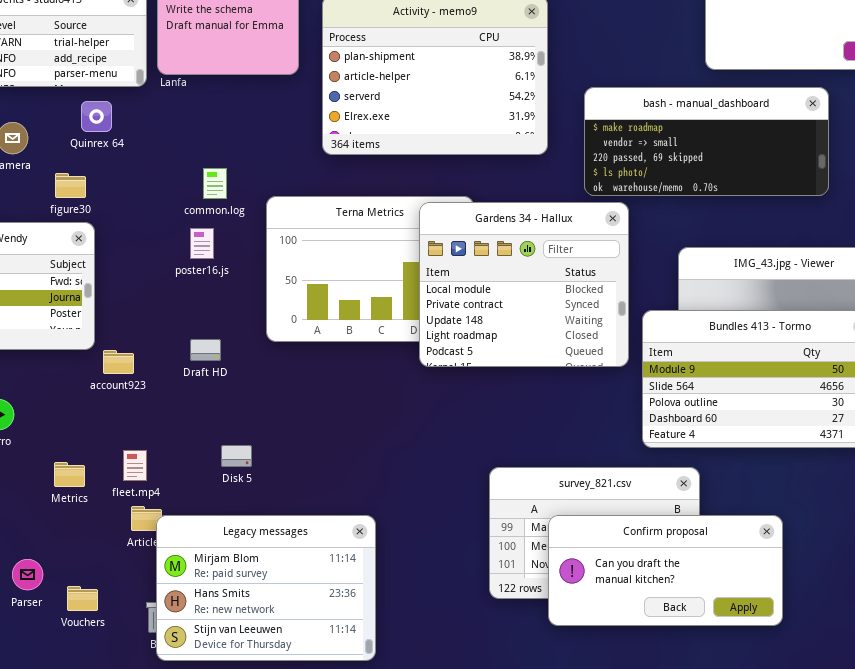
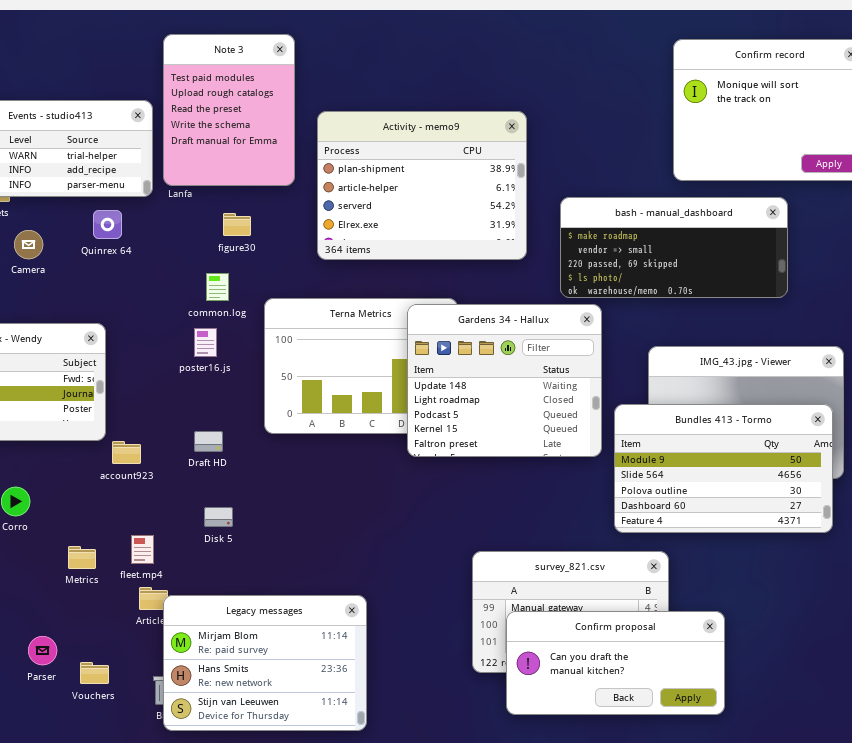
figure30: [55,173,86,198] -> [223,213,251,236], moved
Gardens 34 - Hallux: [419,202,629,367] -> [407,304,602,457], scrolled down 2 rows
Disk 5: [221,445,252,467] -> [204,507,233,527], moved
Confirm proposal: [548,515,783,626] -> [506,611,725,715], moved

